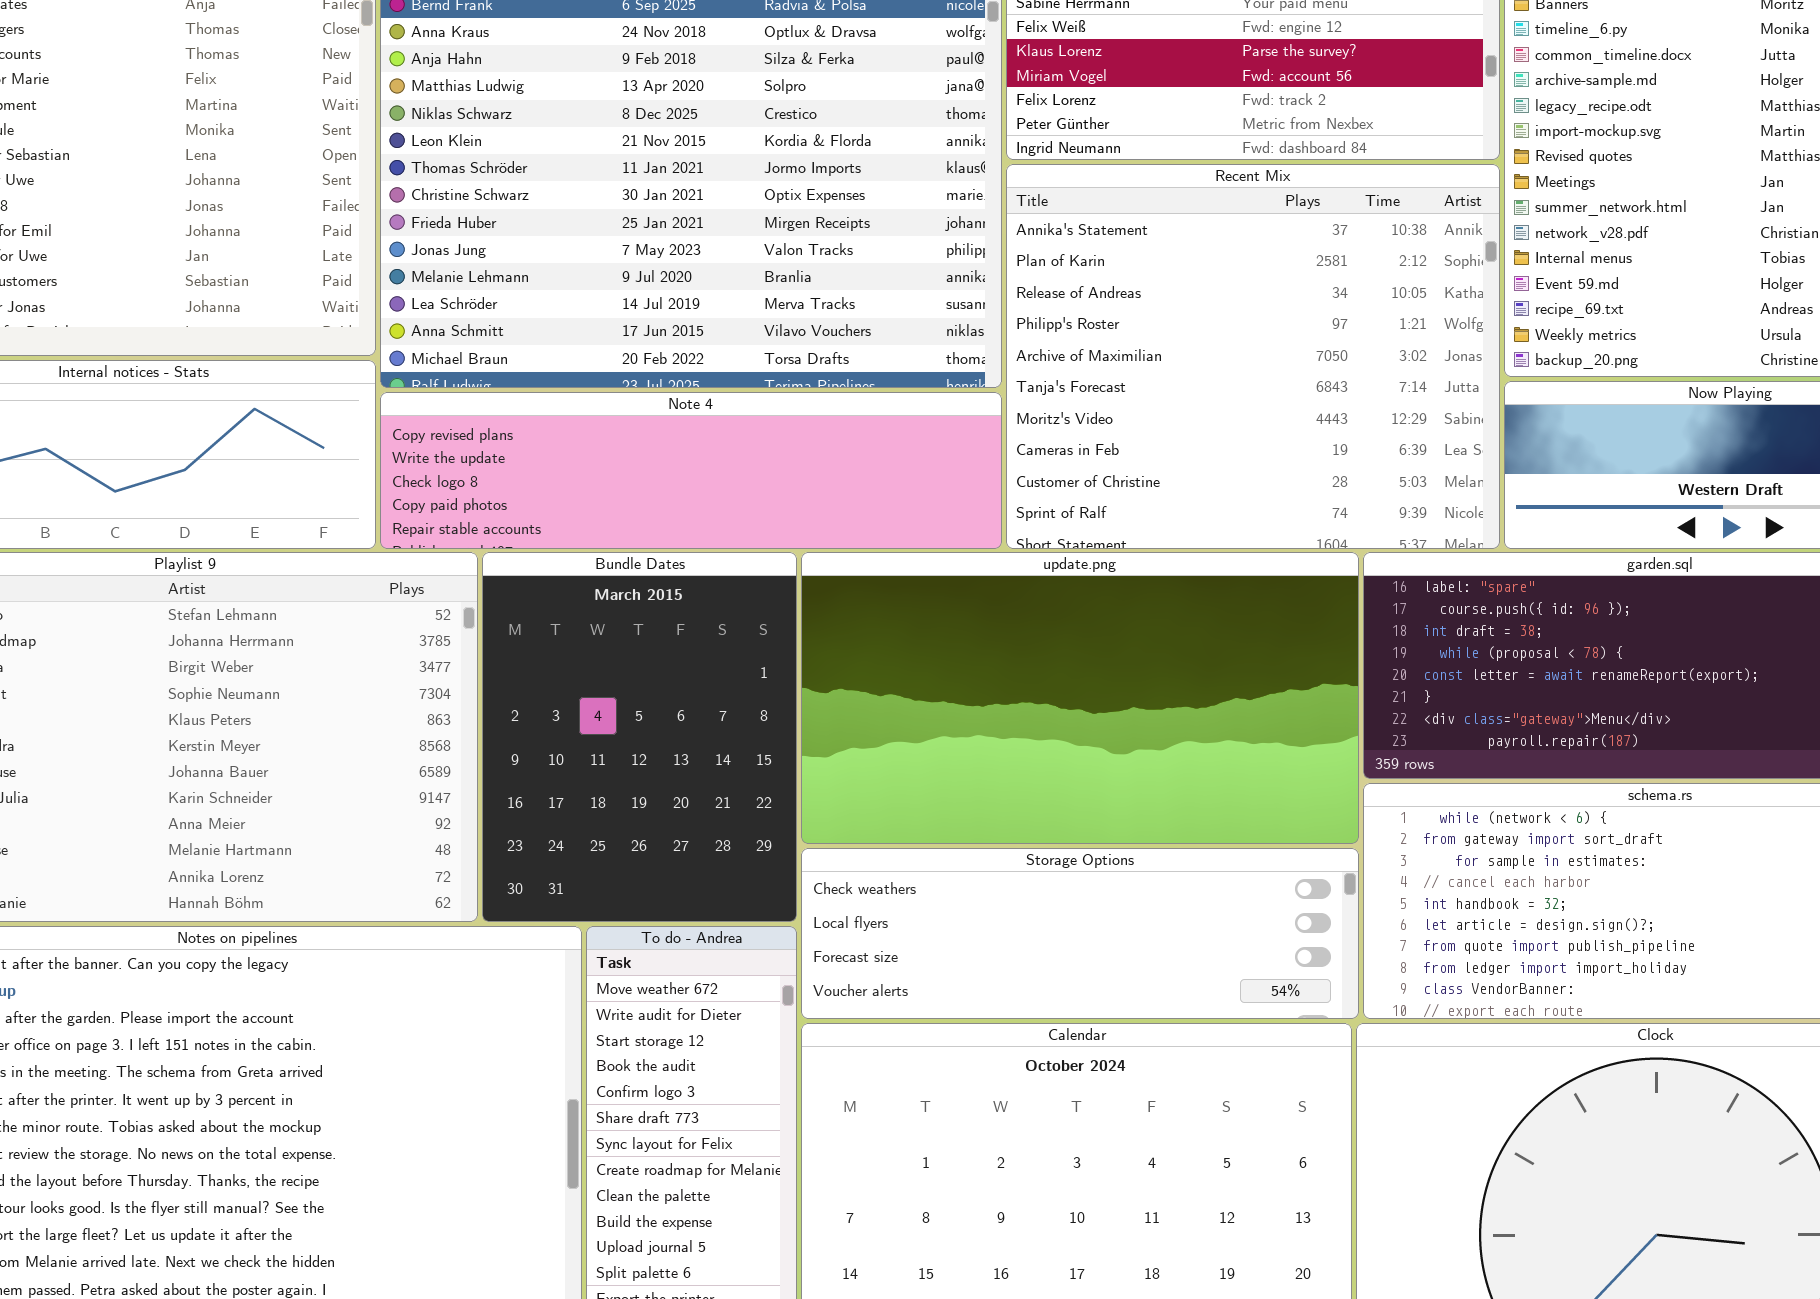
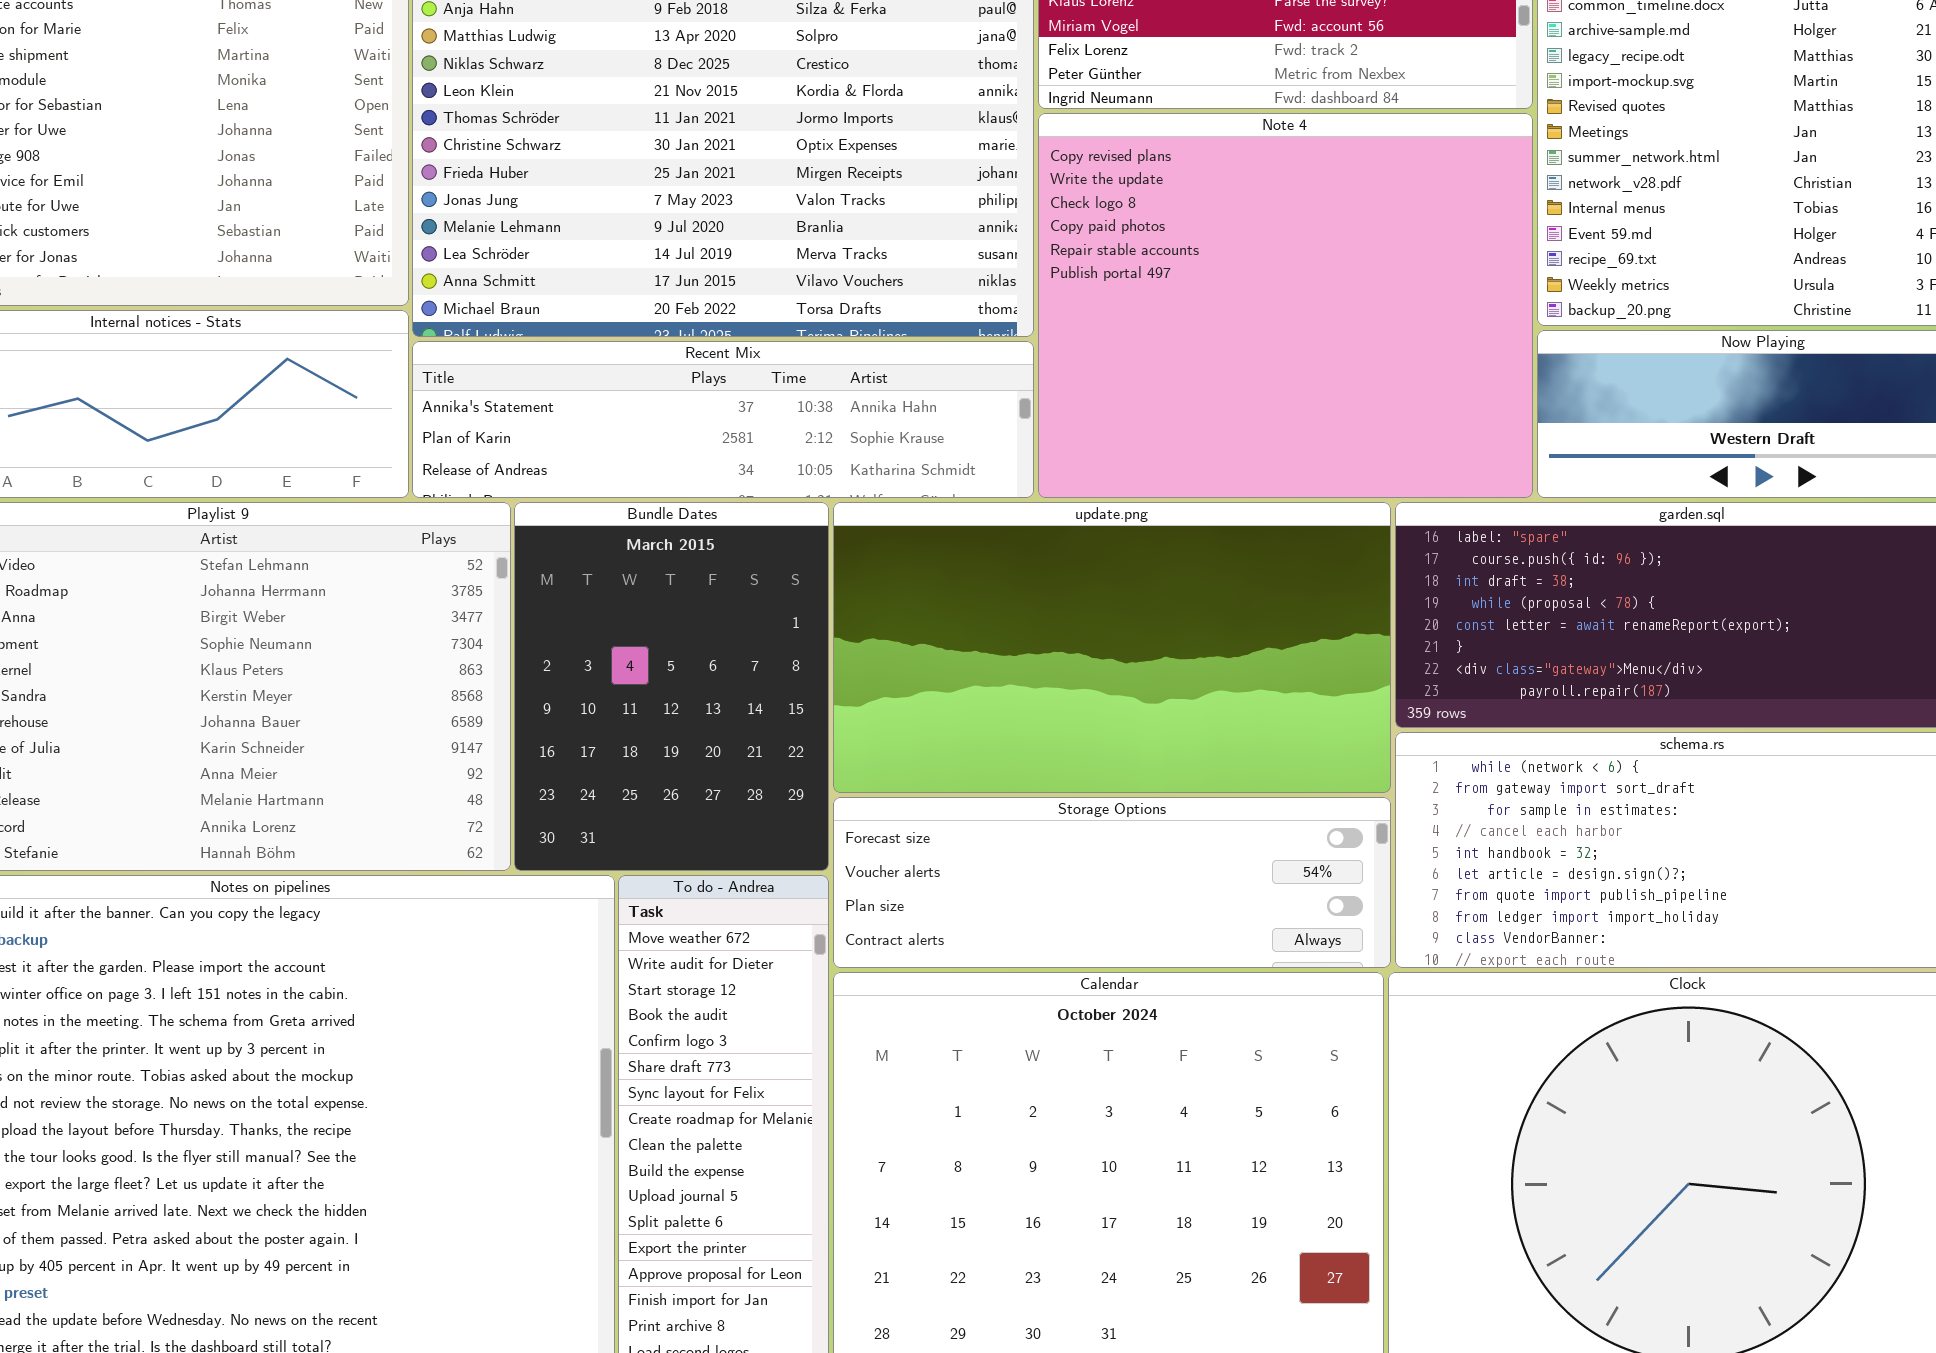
Recent Mix: [1006,164,1500,549] -> [412,341,1034,498], moved, resized
Note 4: [380,392,1002,549] -> [1038,113,1533,498], moved, resized
Storage Options: [801,848,1359,1019] -> [833,797,1391,968], scrolled down 2 rows

